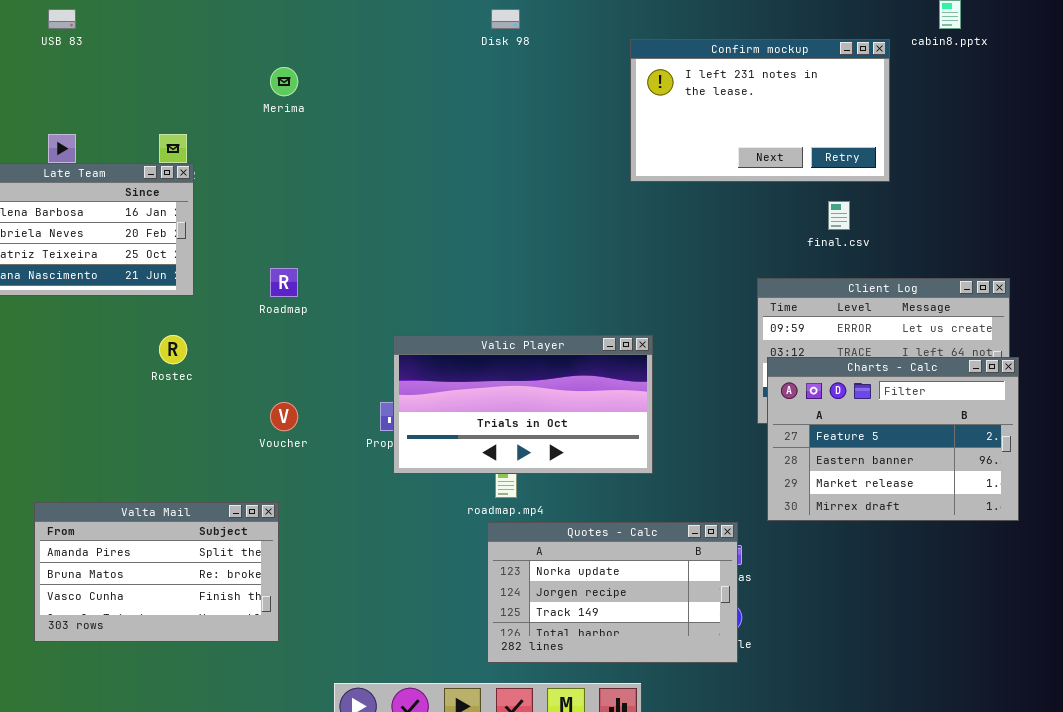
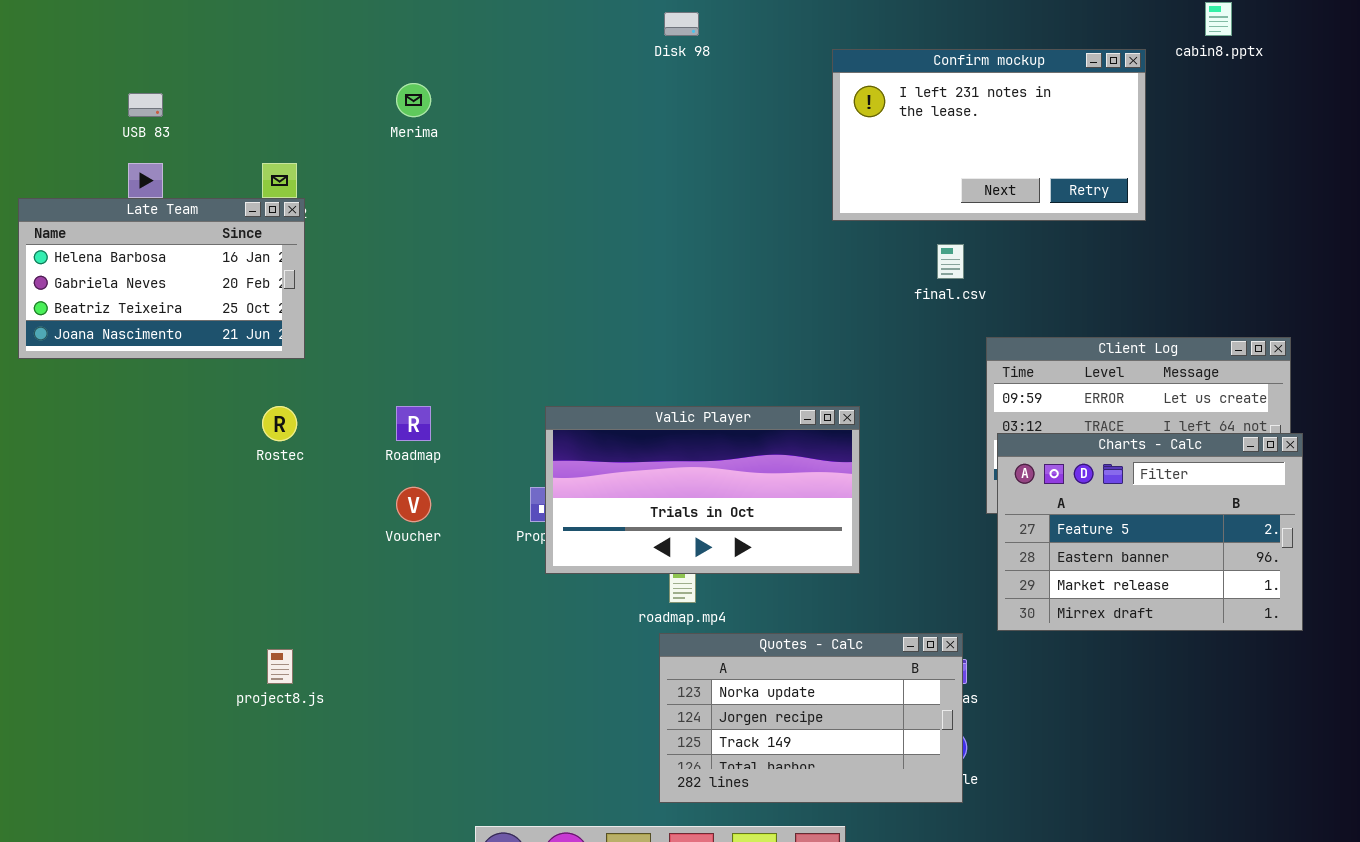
USB 83: [48,9,76,29] -> [128,93,163,117], moved
final.csv: [828,201,850,230] -> [937,244,964,279], moved
Roadmap: [270,268,298,297] -> [396,406,431,441], moved
Valta Mail: [34,502,279,642] -> none, closed

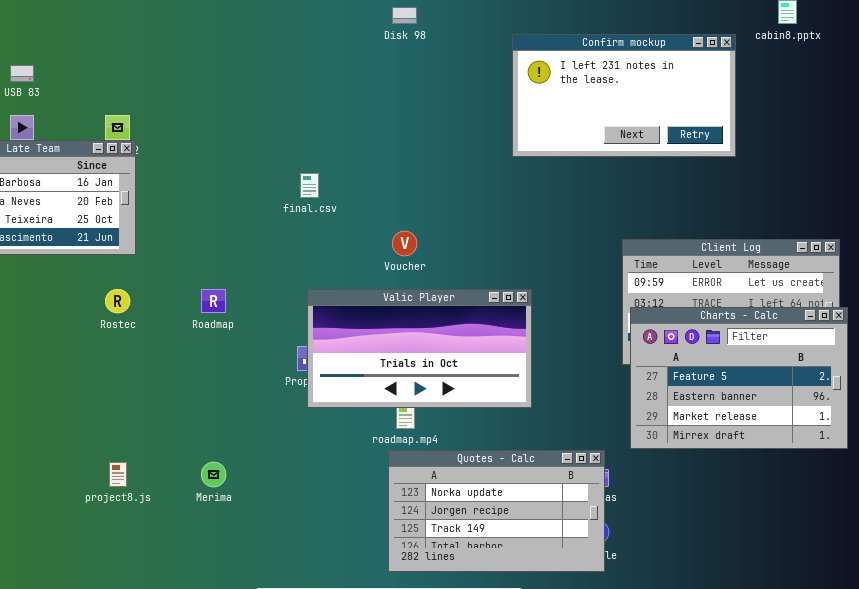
Merima: [396,83,431,117] -> [201,462,226,487], moved
final.csv: [937,244,964,279] -> [300,173,319,198], moved
Voucher: [396,487,431,522] -> [392,231,417,256], moved

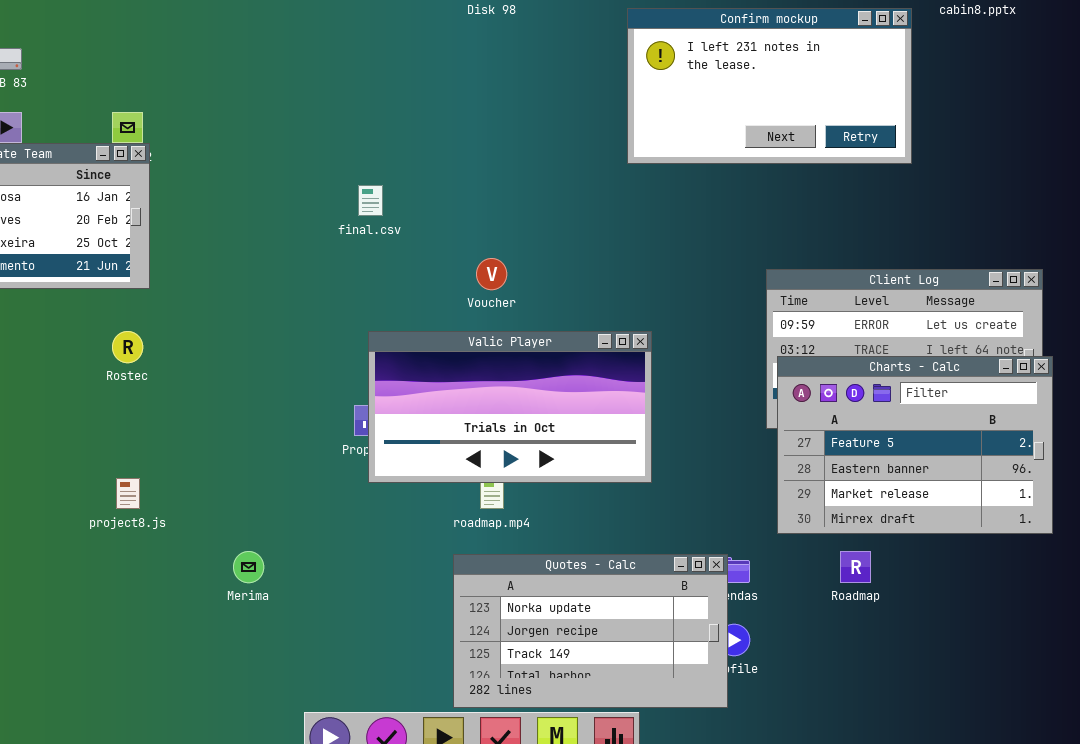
Roadmap: [201,289,226,313] -> [840,551,871,583], moved
Quotes - Calc: [388,450,605,572] -> [453,554,728,708], moved
project8.js: [109,462,127,487] -> [116,478,140,509], moved

